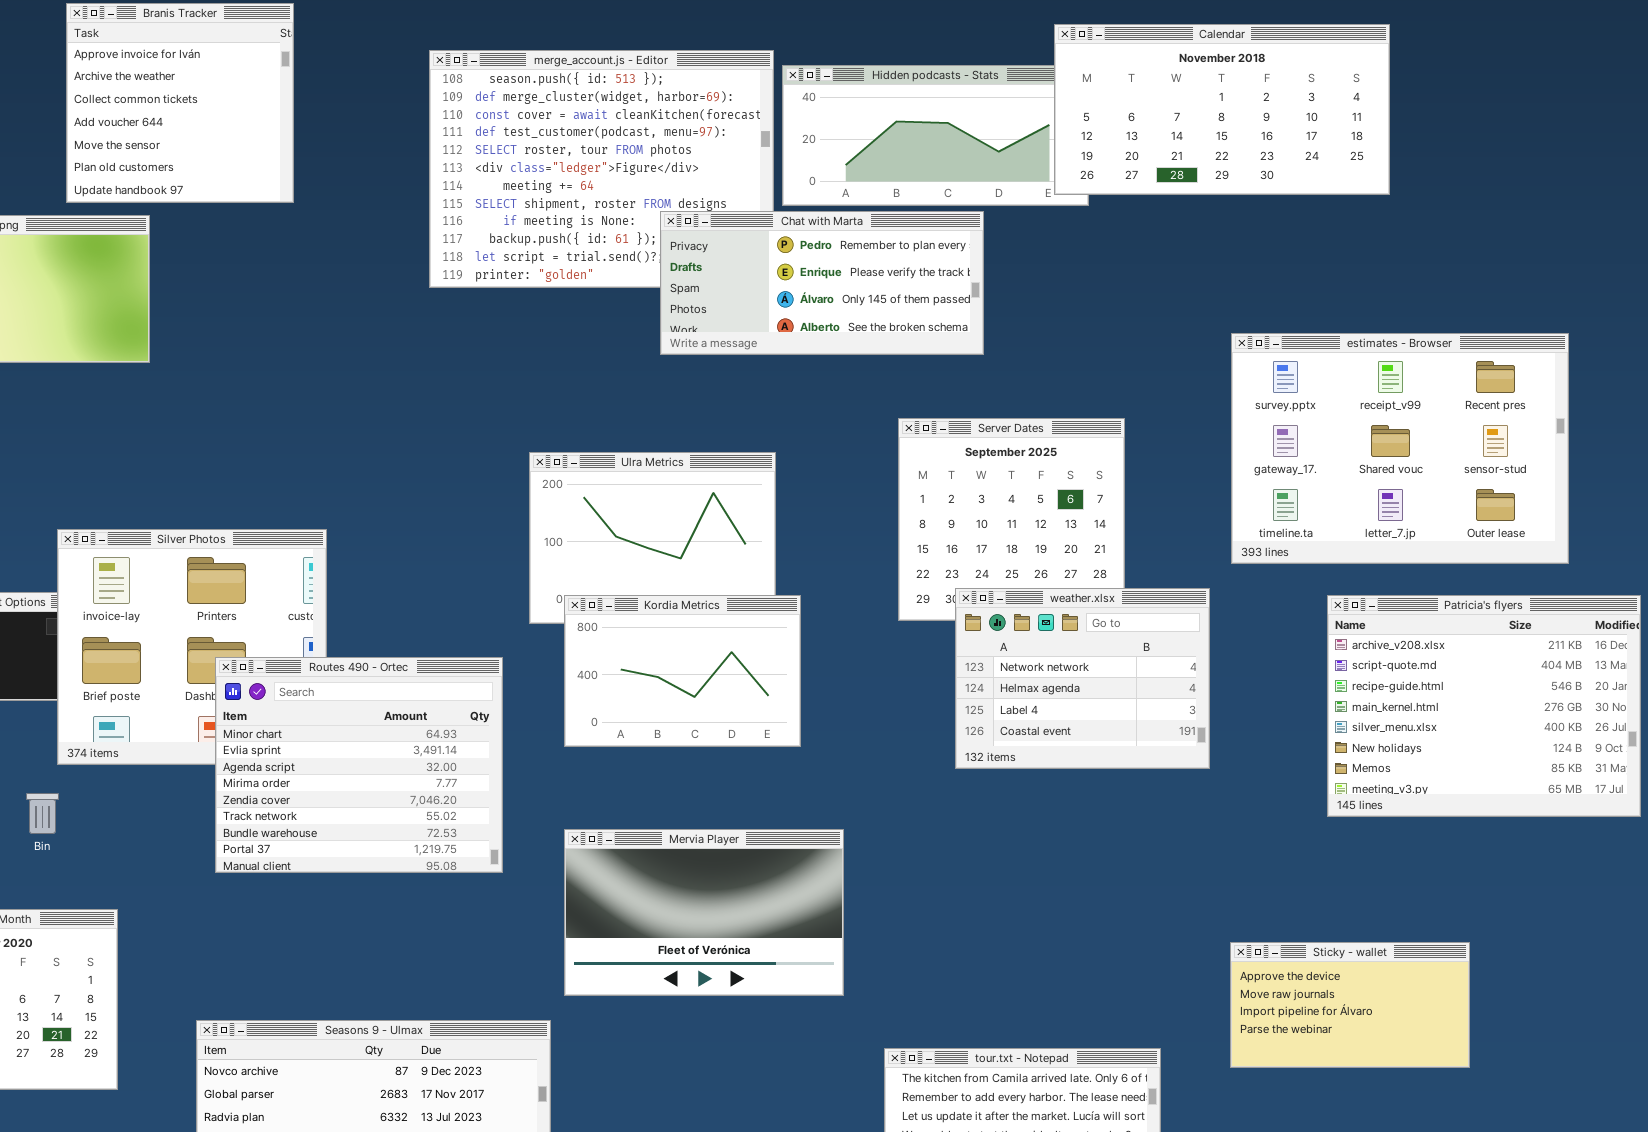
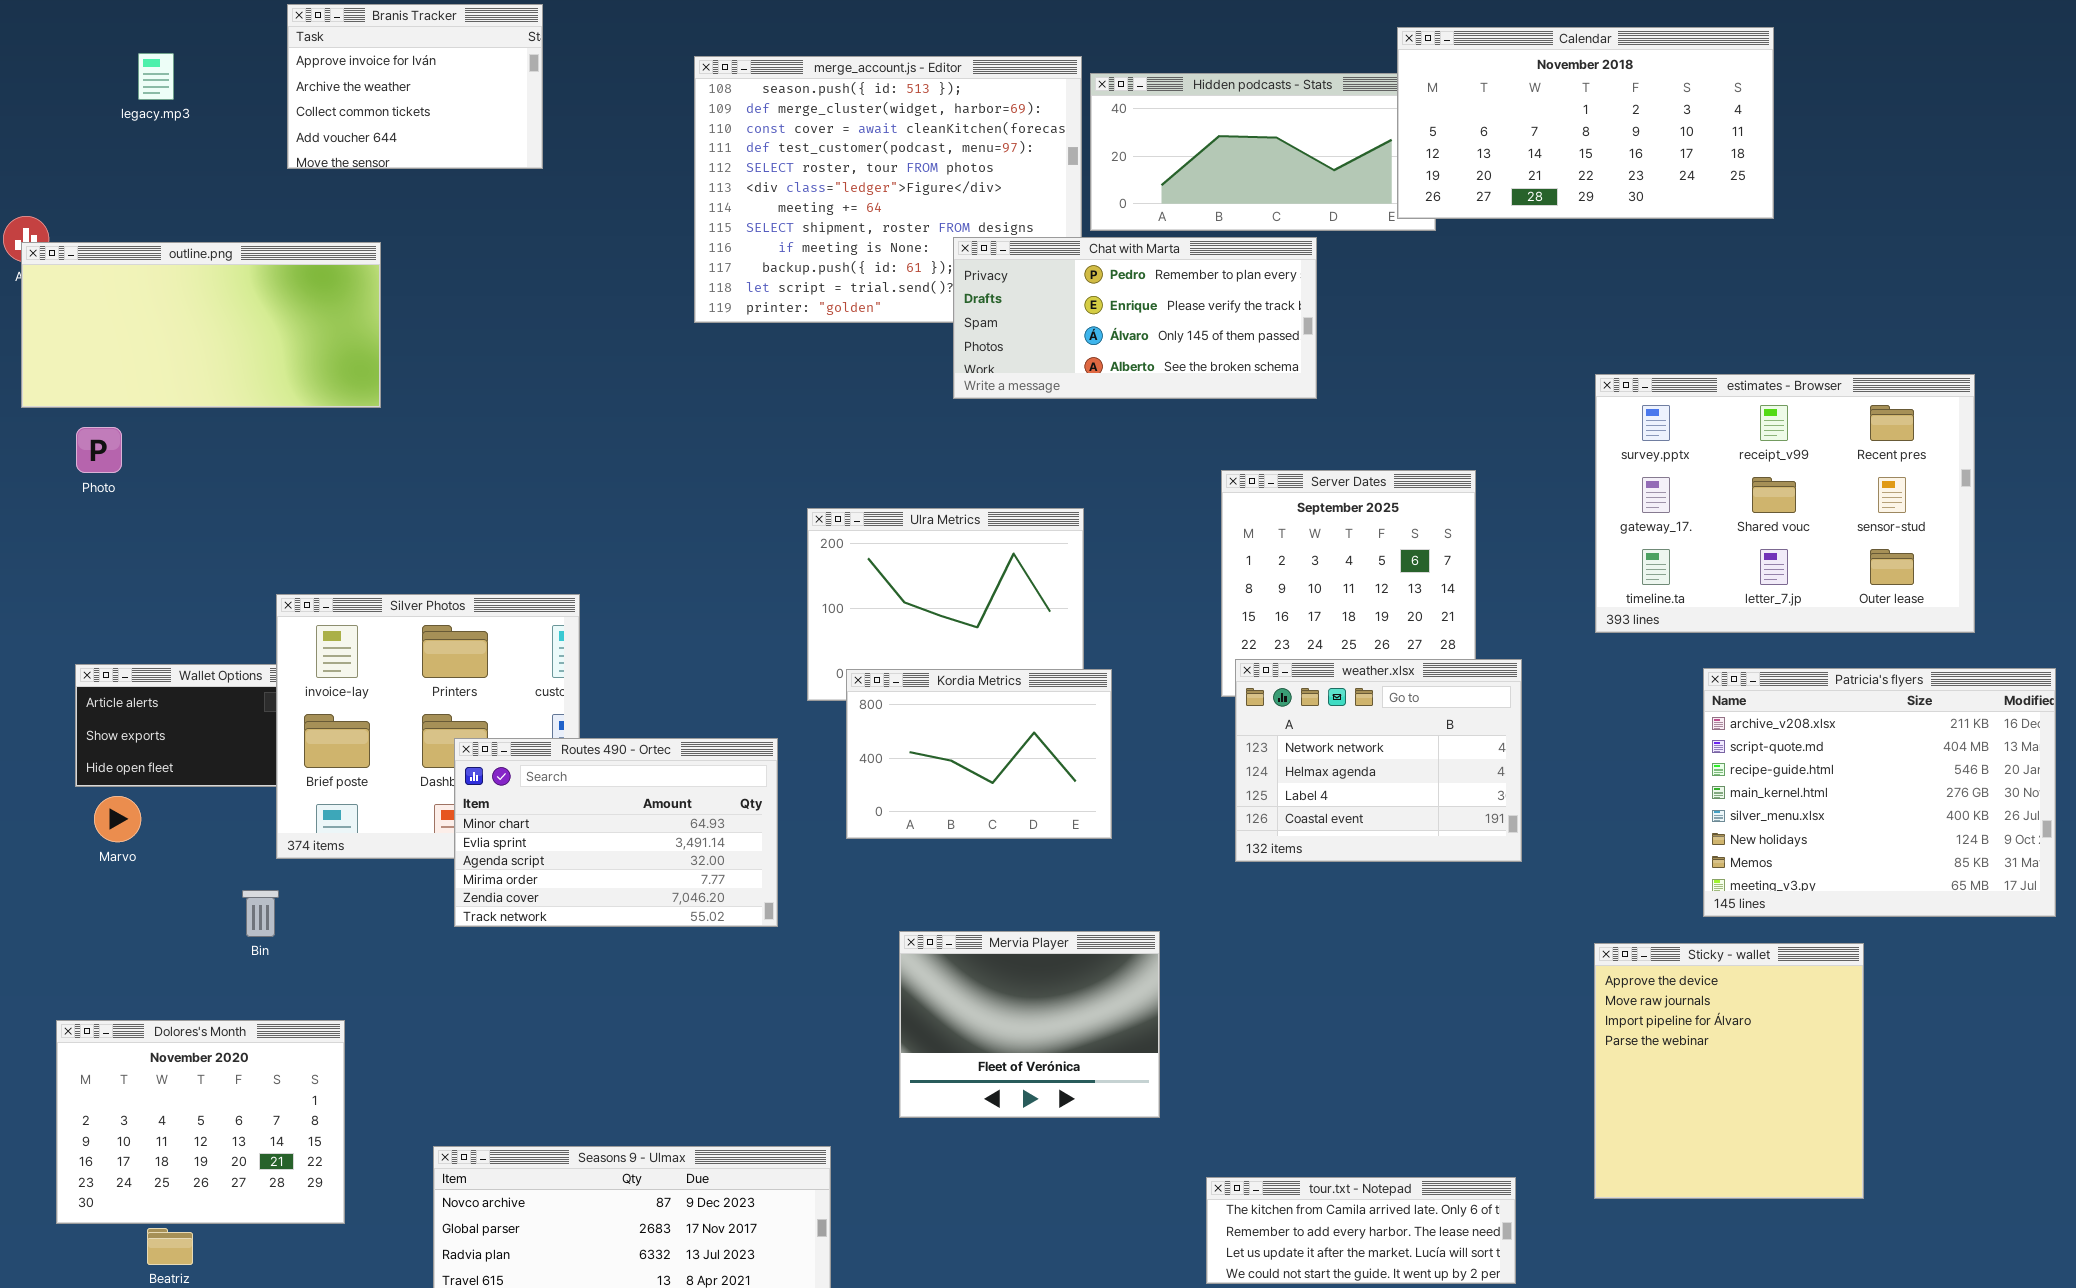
Branis Tracker: [66,3,294,203] -> [287,4,543,169], resized
weather.xlsx: [955,588,1210,769] -> [1235,659,1522,862], moved
Routes 490 - Ortec: [215,657,503,873] -> [454,738,778,927], resized
Mervia Player: [564,829,844,996] -> [899,931,1160,1118], resized
Sticky - wallet: [1230,942,1470,1068] -> [1594,943,1864,1199], resized

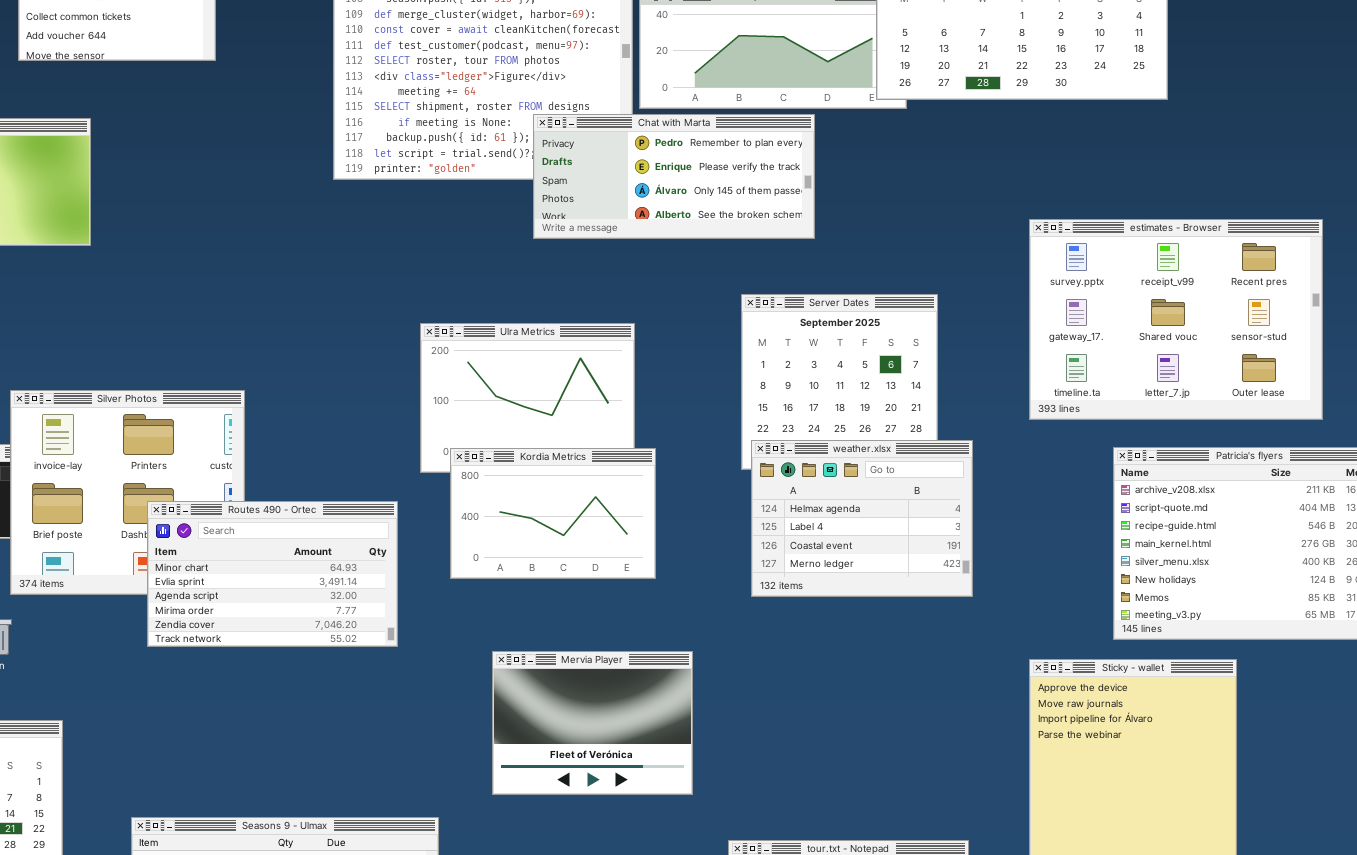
weather.xlsx: [1235,659,1522,862] -> [751,440,973,597], scrolled down 1 row

